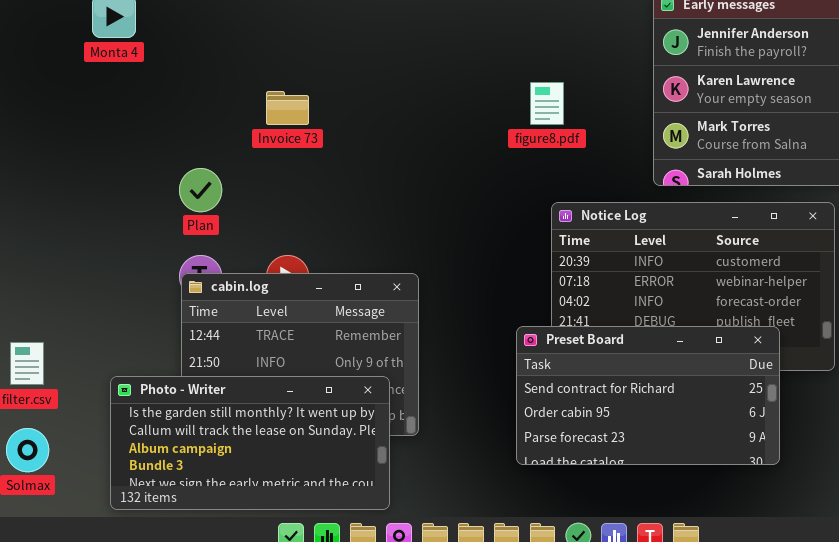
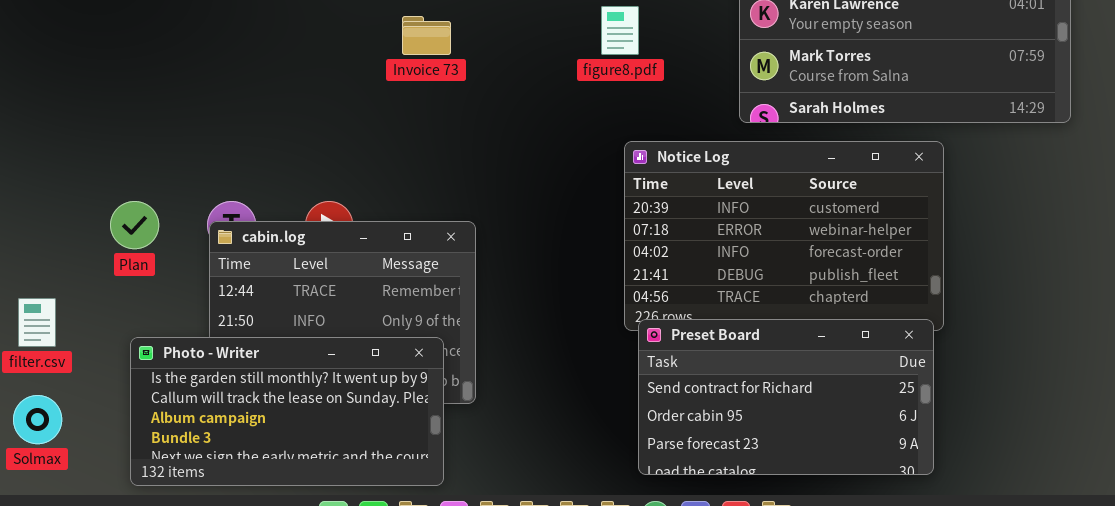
Invoice 73: [266,91,309,125] -> [402,16,451,55], moved
Plan: [179,168,222,212] -> [110,201,159,249], moved
Preset Board: [516,326,780,465] -> [638,319,934,475], moved

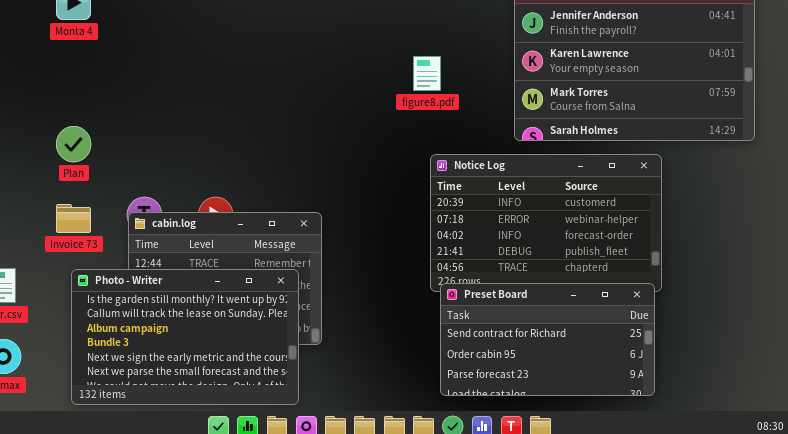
Invoice 73: [402,16,451,55] -> [56,204,91,233], moved
Plan: [110,201,159,249] -> [56,126,91,162], moved
Photo - Writer: [130,337,444,486] -> [71,269,299,405], resized

